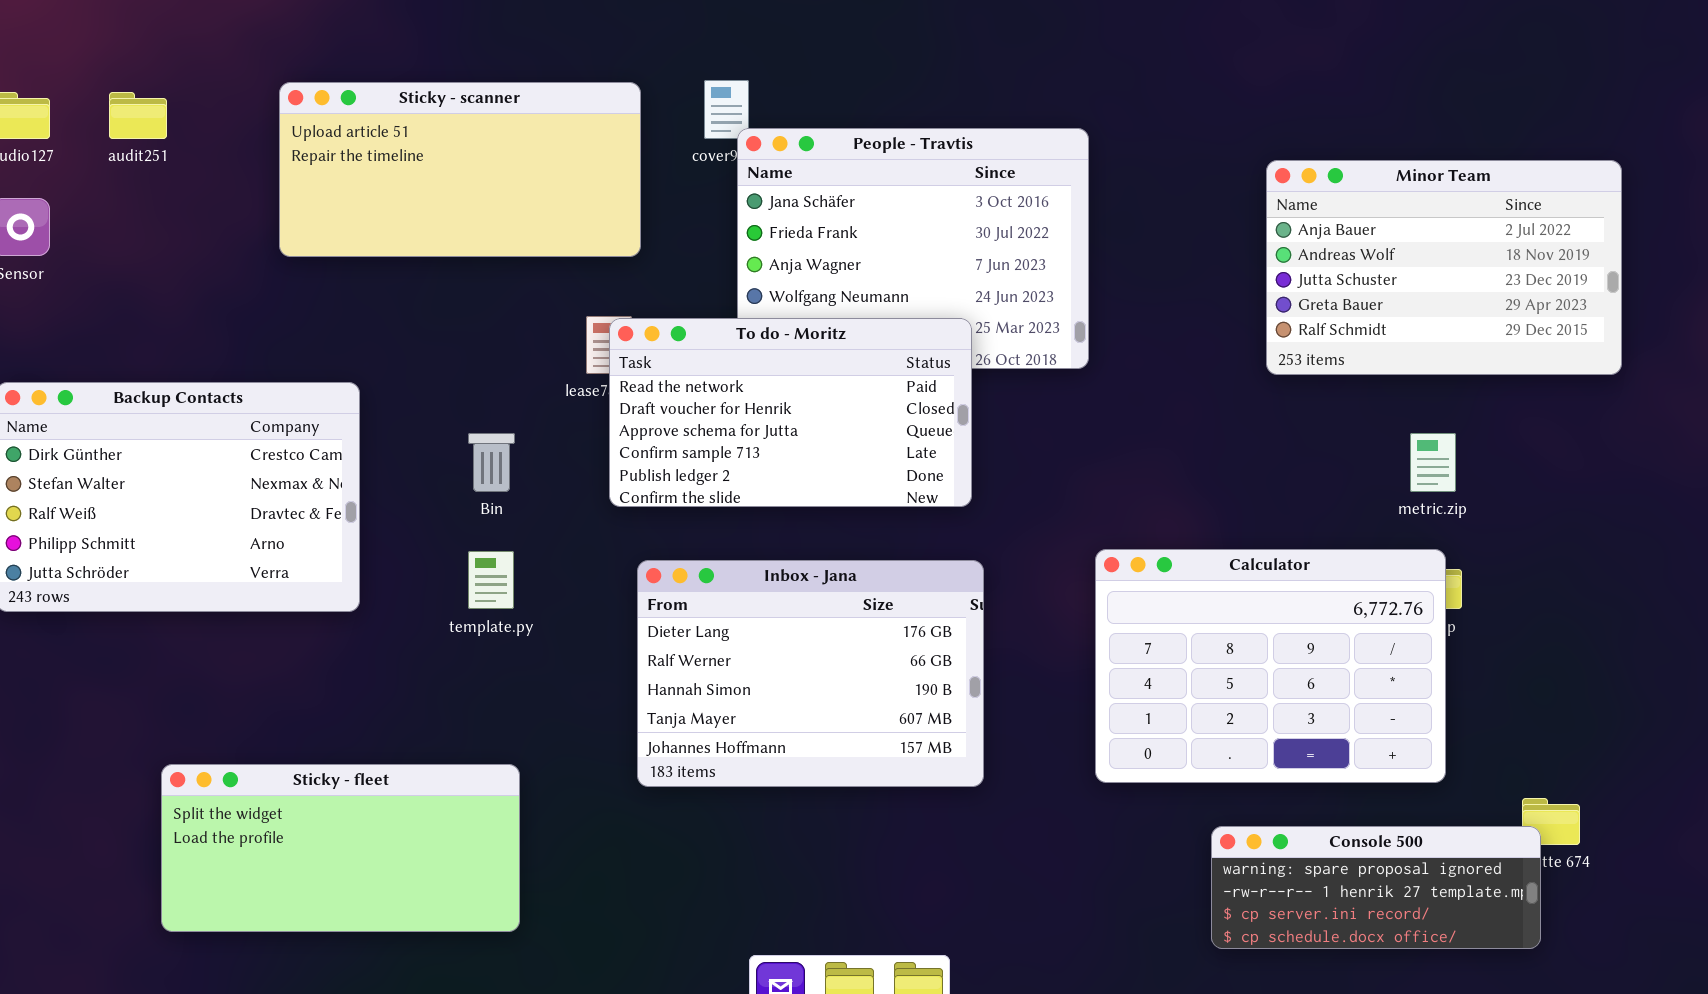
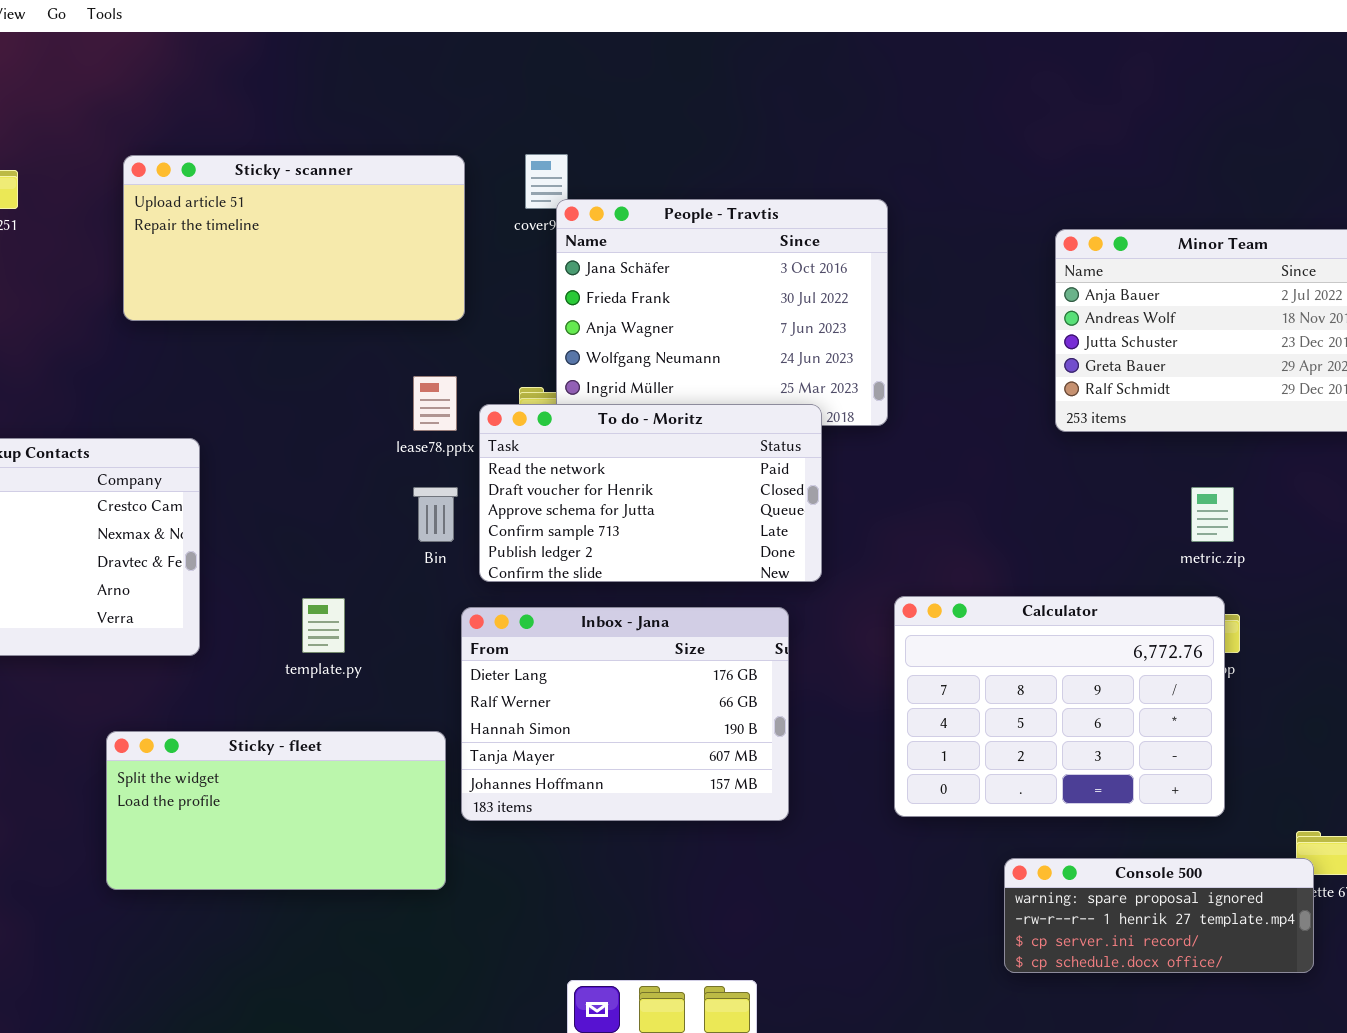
To do - Moritz: [609,318,972,507] -> [479,404,822,582], moved
Bin: [468,433,515,492] -> [413,487,458,542], moved
Sticky - fleet: [161,764,520,932] -> [106,731,446,890], moved

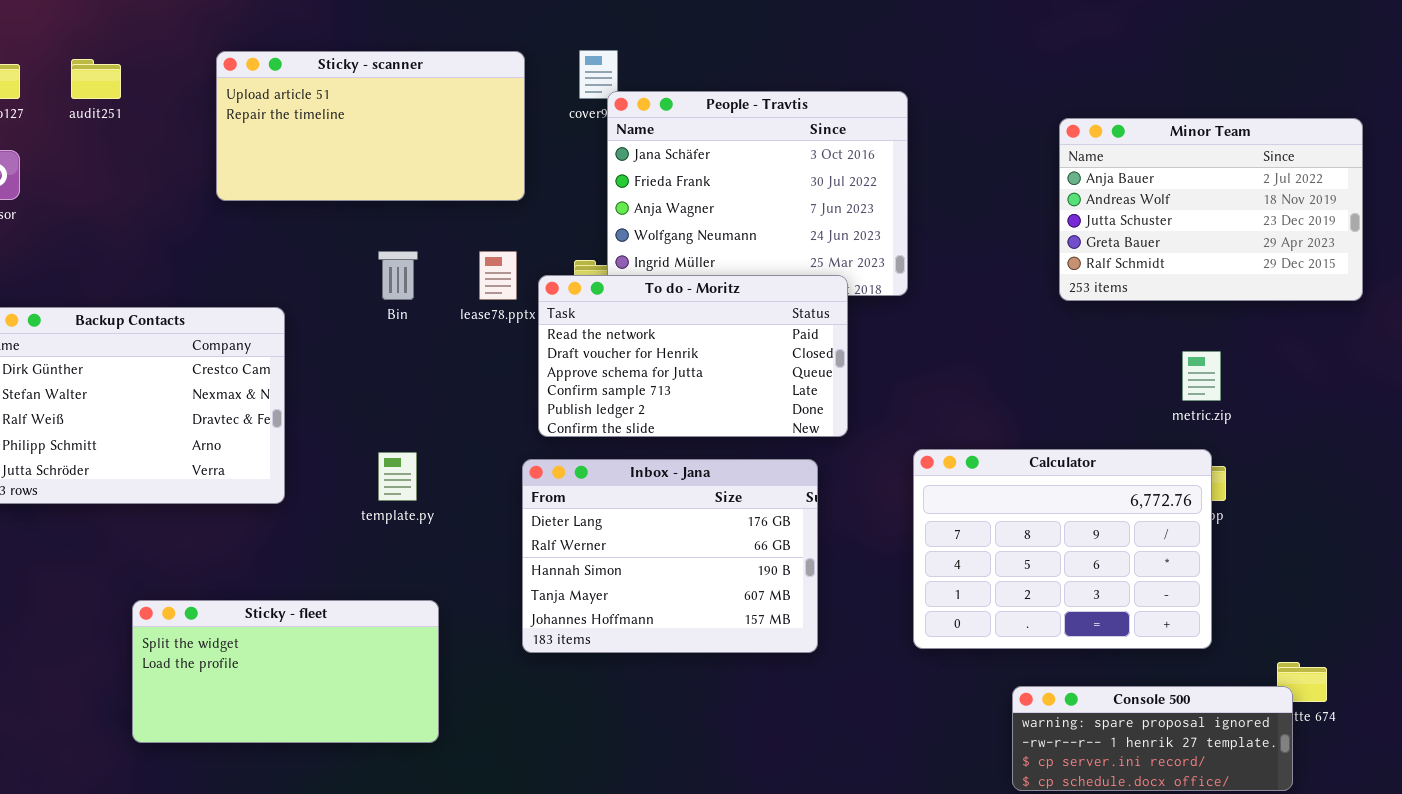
Bin: [413,487,458,542] -> [378,251,418,300], moved
Sticky - fleet: [106,731,446,890] -> [132,600,439,743], moved

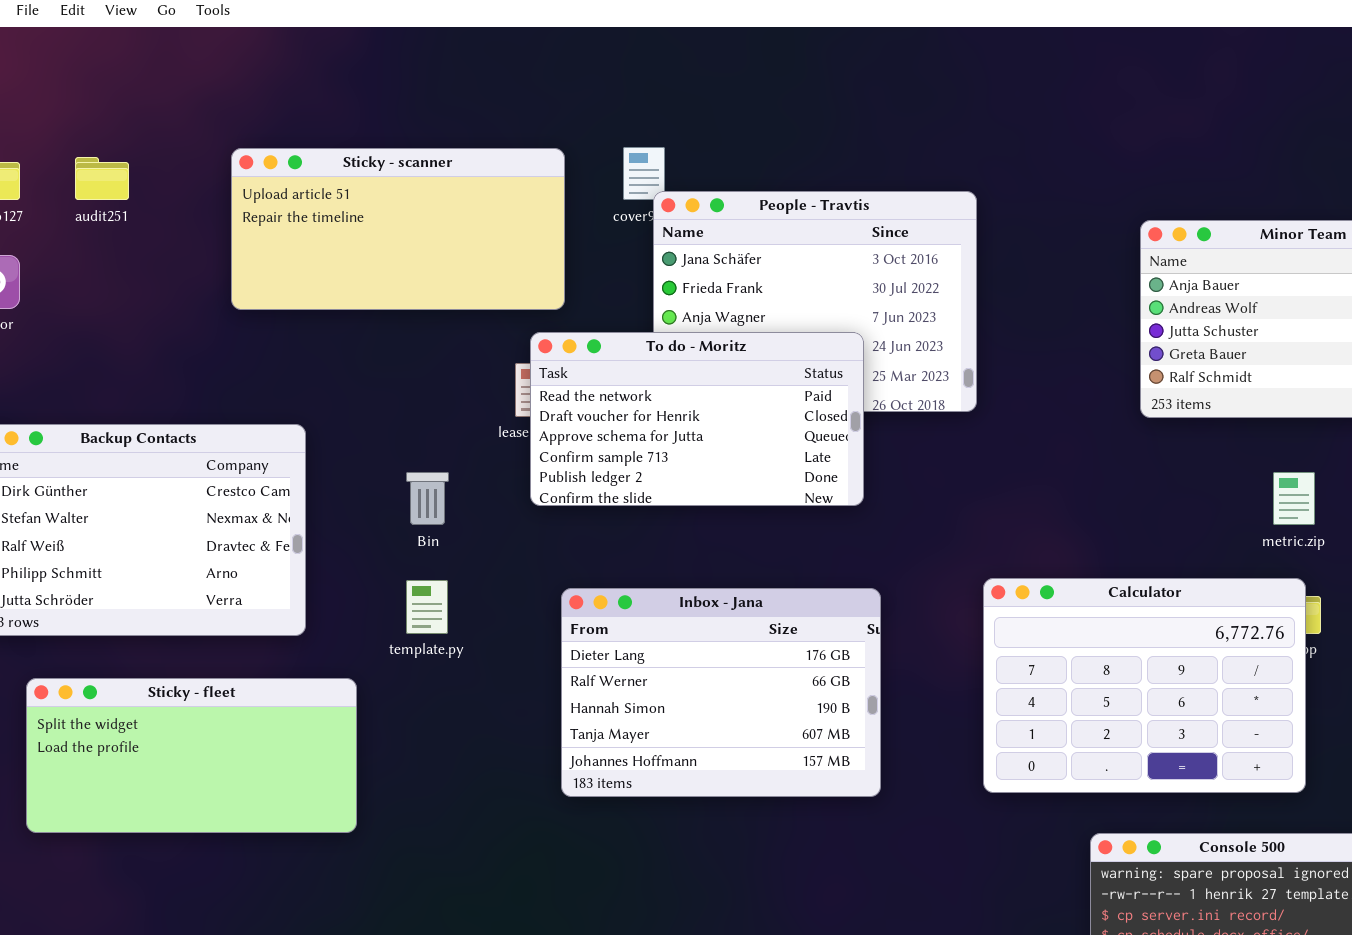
Bin: [378,251,418,300] -> [406,472,449,525], moved
To do - Moritz: [538,275,848,437] -> [530,332,864,506], moved
Sticky - fleet: [132,600,439,743] -> [26,678,357,833], moved

